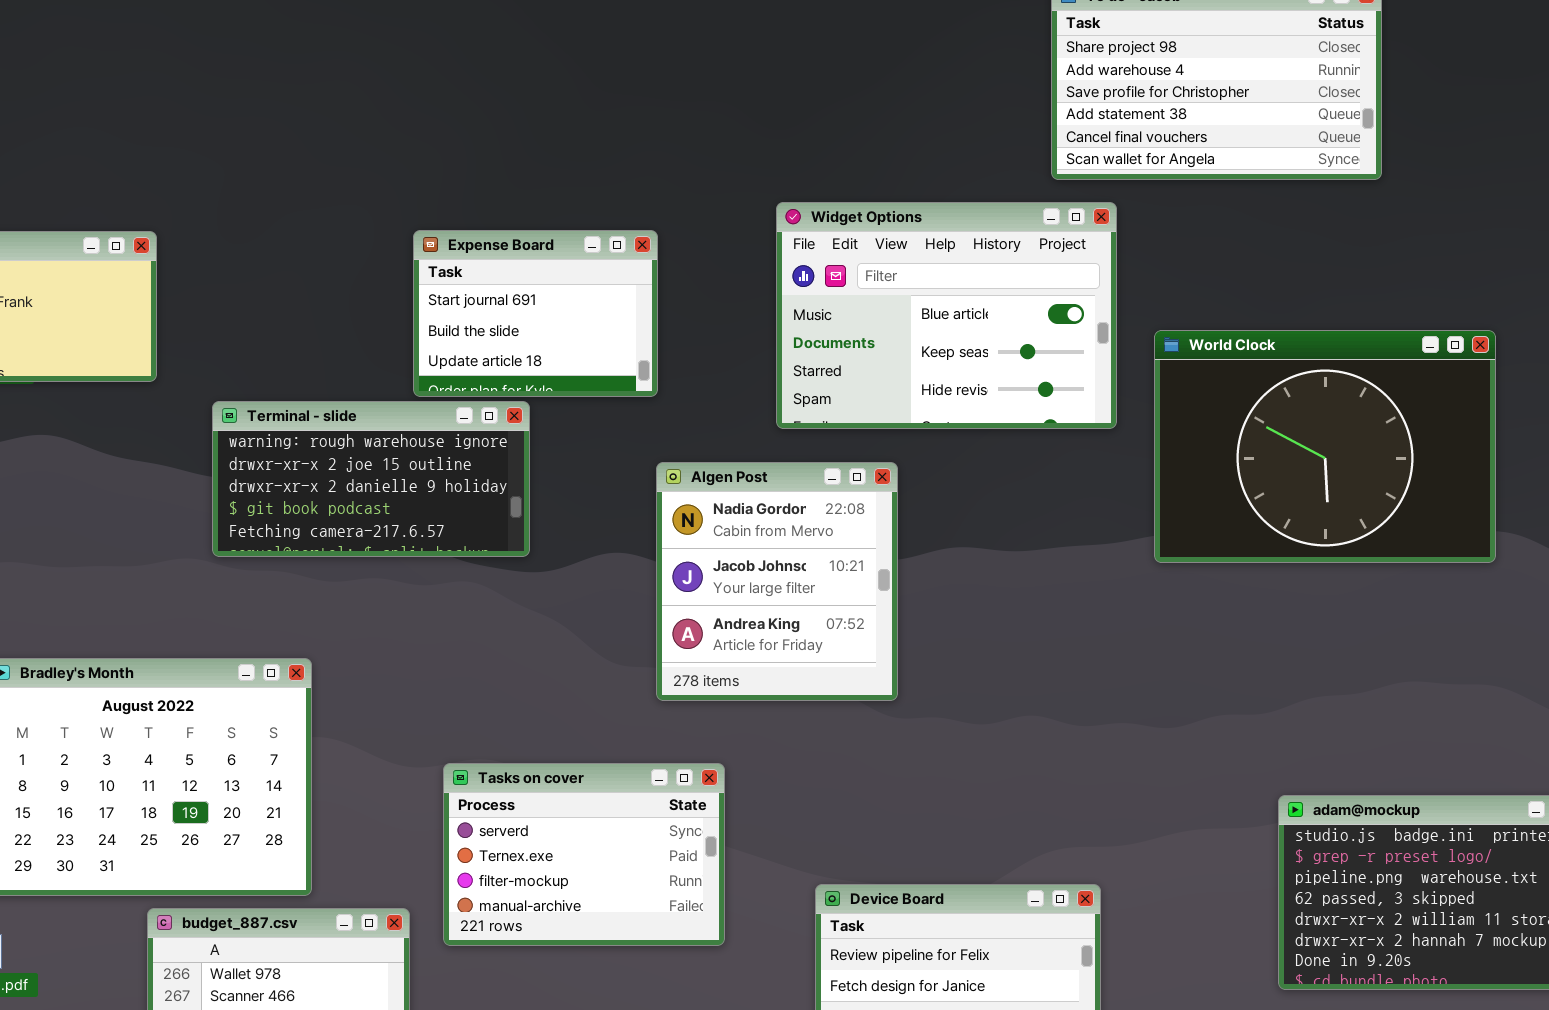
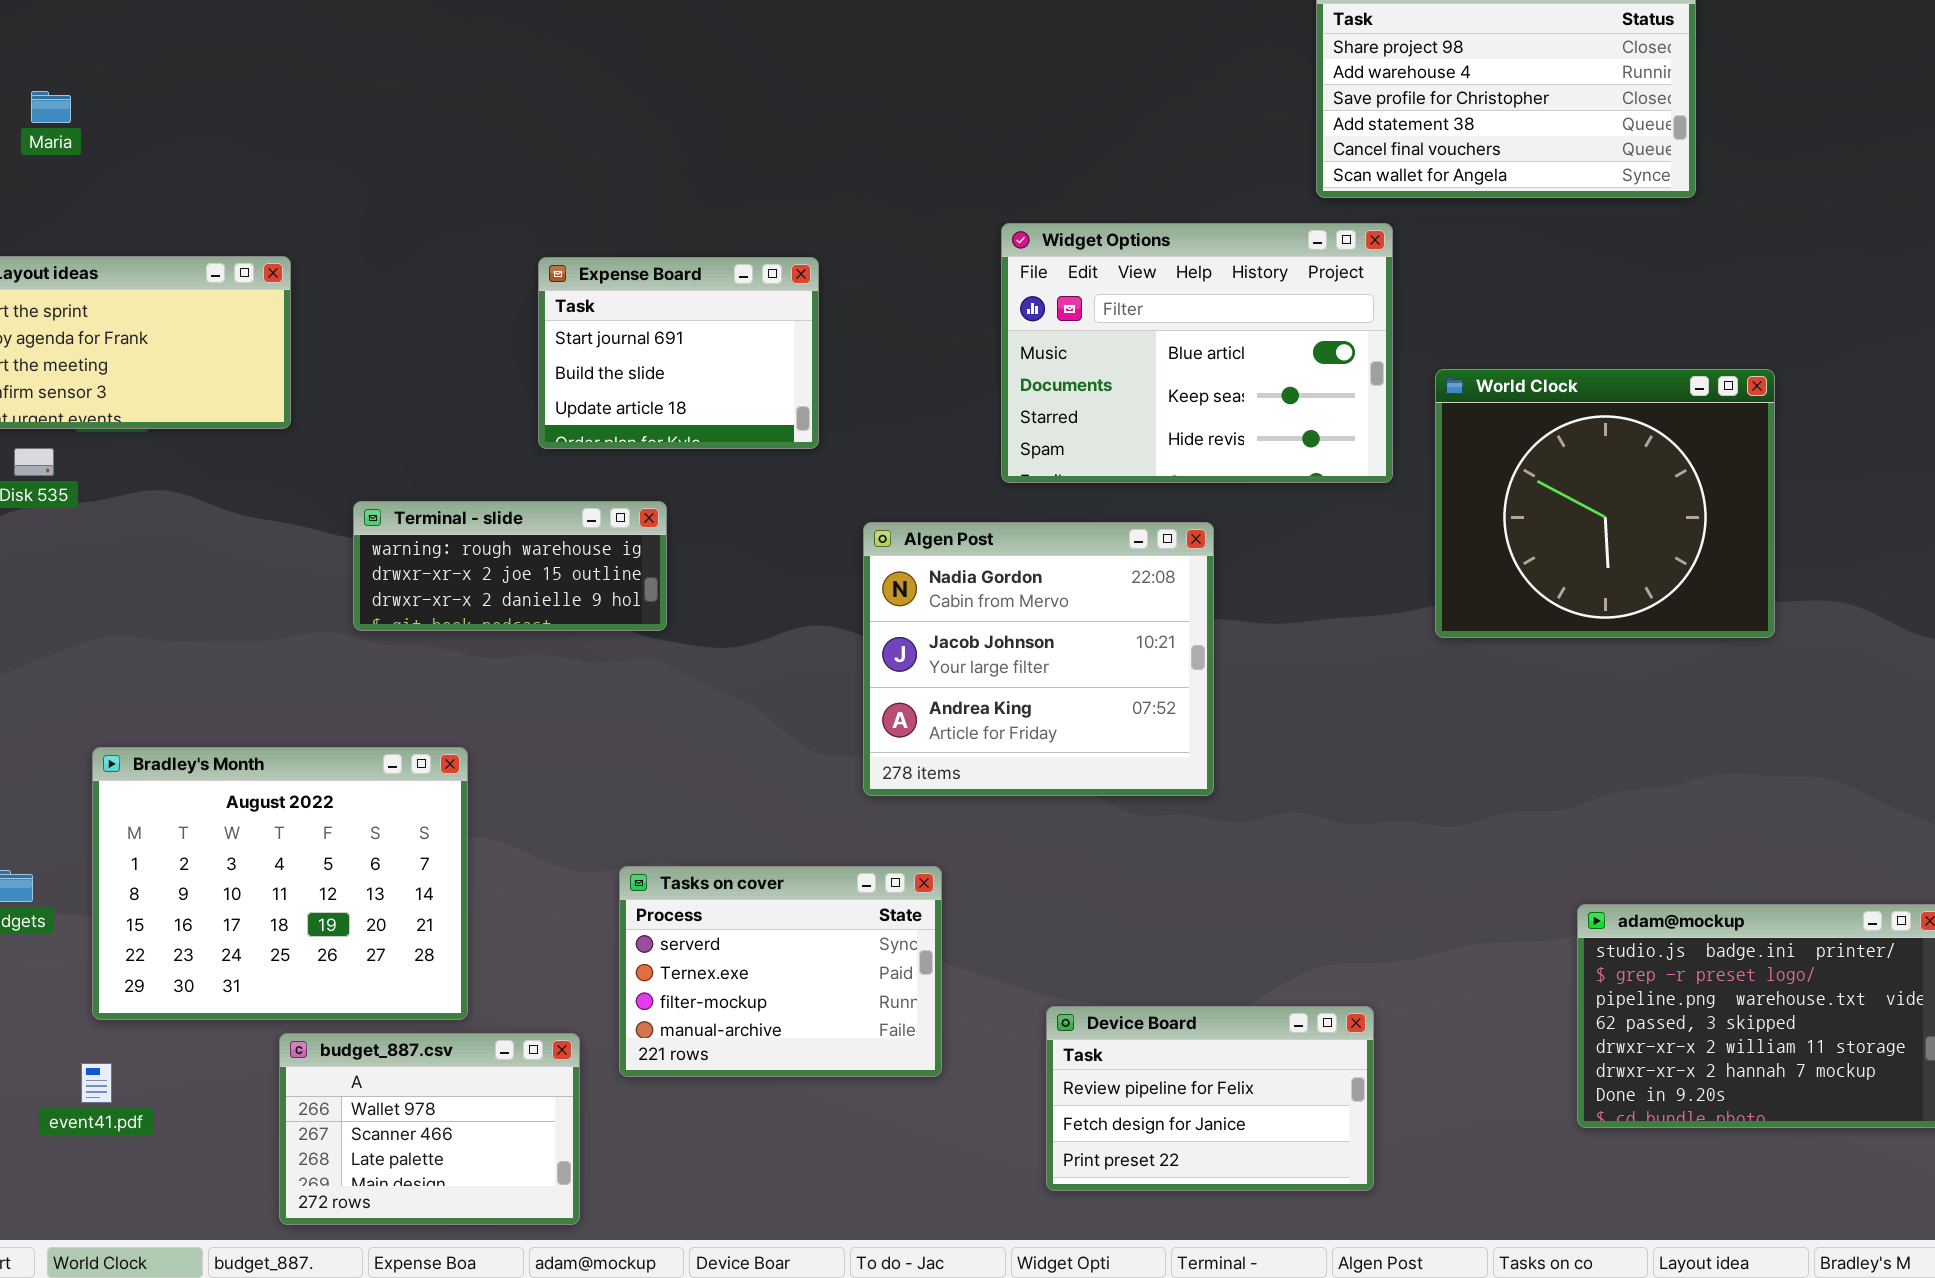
Expense Board: [413,230,658,397] -> [538,257,819,449], moved
World Clock: [1154,330,1496,563] -> [1435,369,1775,638], resized
Terminal - slide: [212,401,530,557] -> [353,501,667,631], resized
Algen Post: [656,462,898,701] -> [863,522,1214,796], resized

